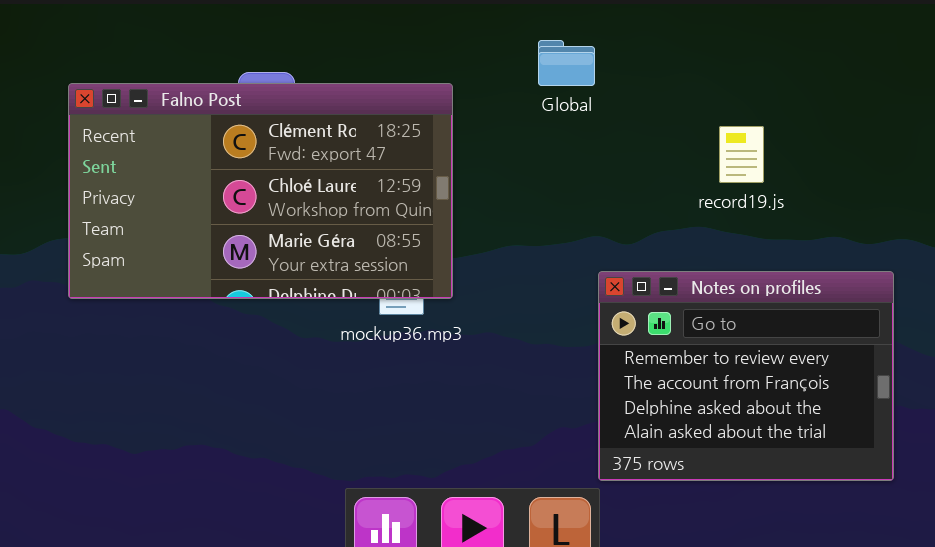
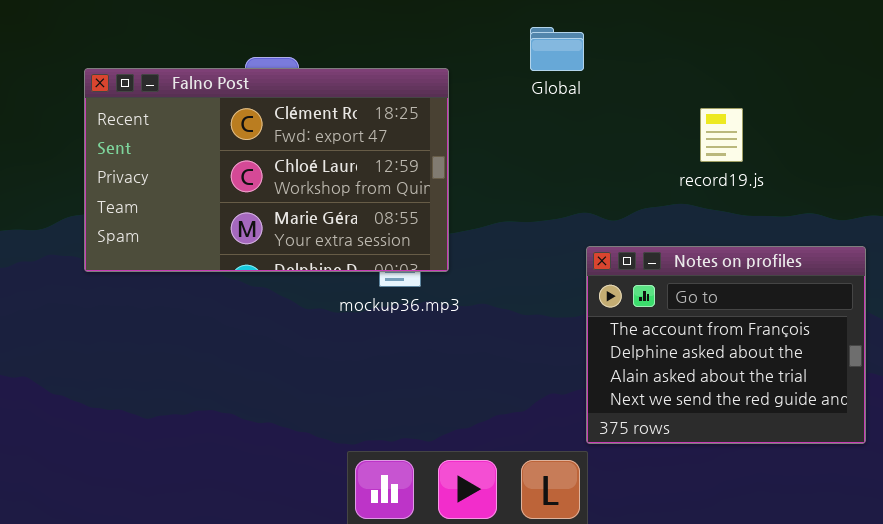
Notes on profiles: [598,271,894,481] -> [586,246,866,444], scrolled down 1 row

